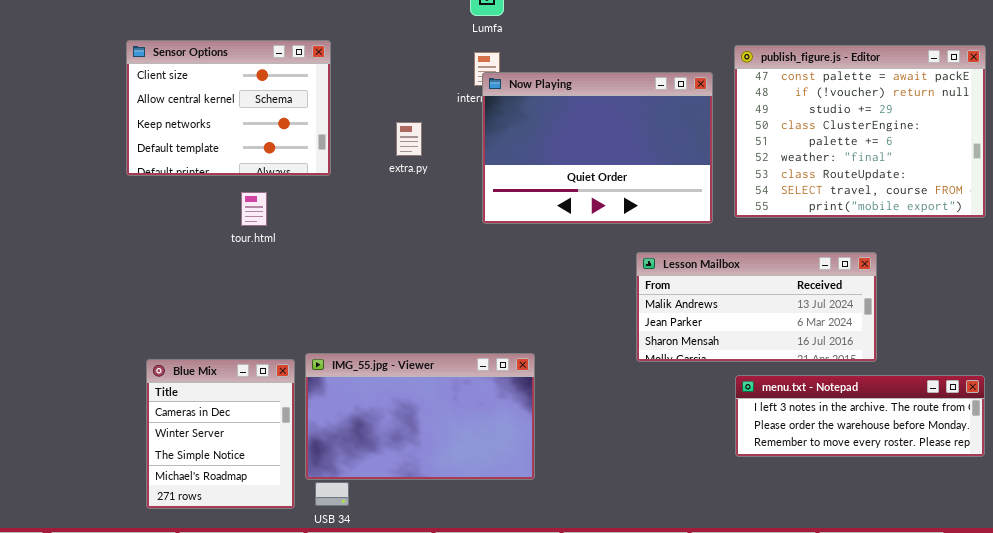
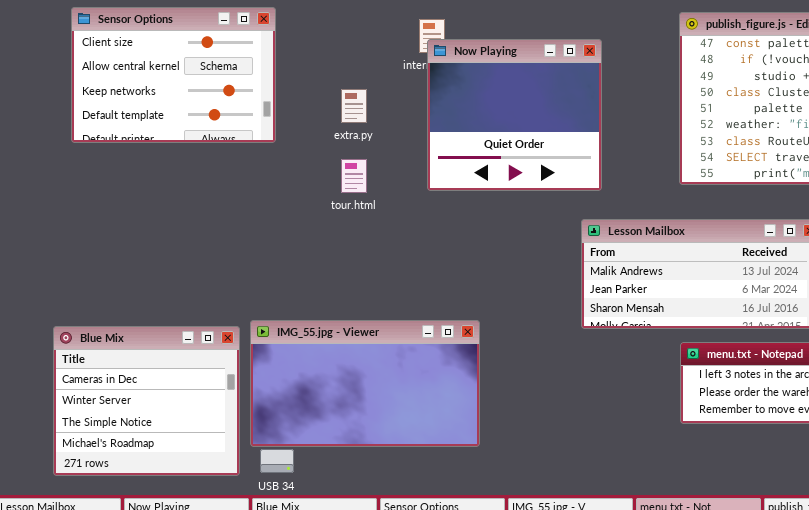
Now Playing: [482,72,713,224] -> [427,39,602,191], resized
tour.html: [241,192,267,226] -> [341,159,367,193], moved
Blue Mix: [146,359,295,509] -> [53,326,240,476], resized

